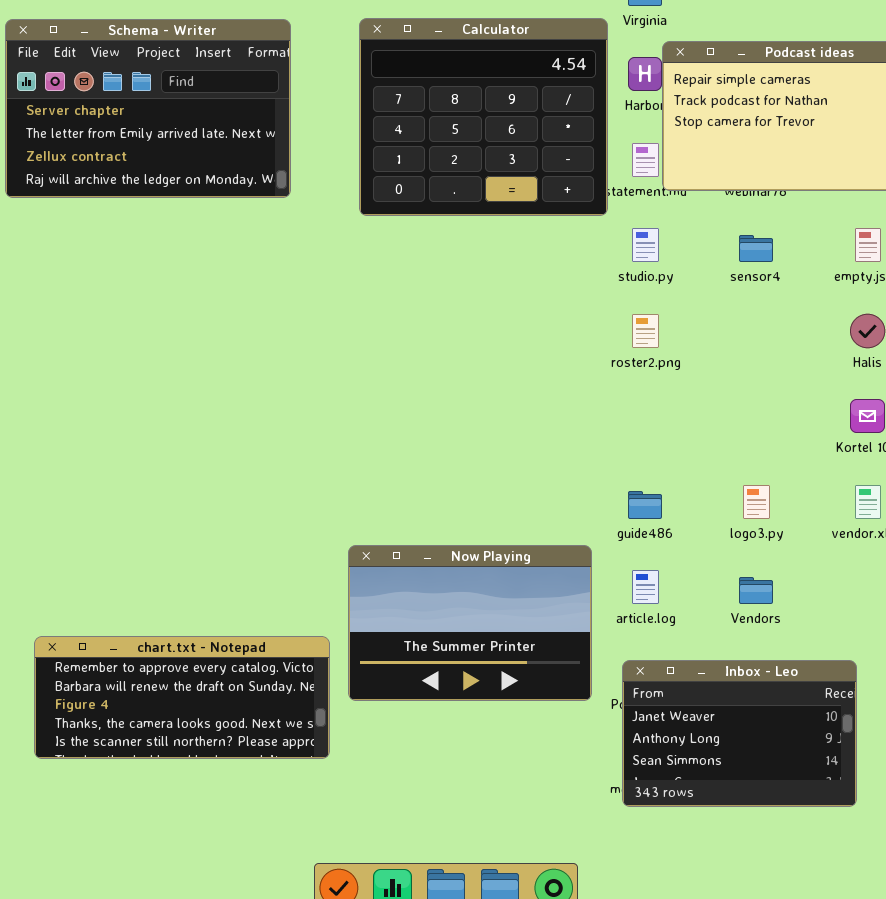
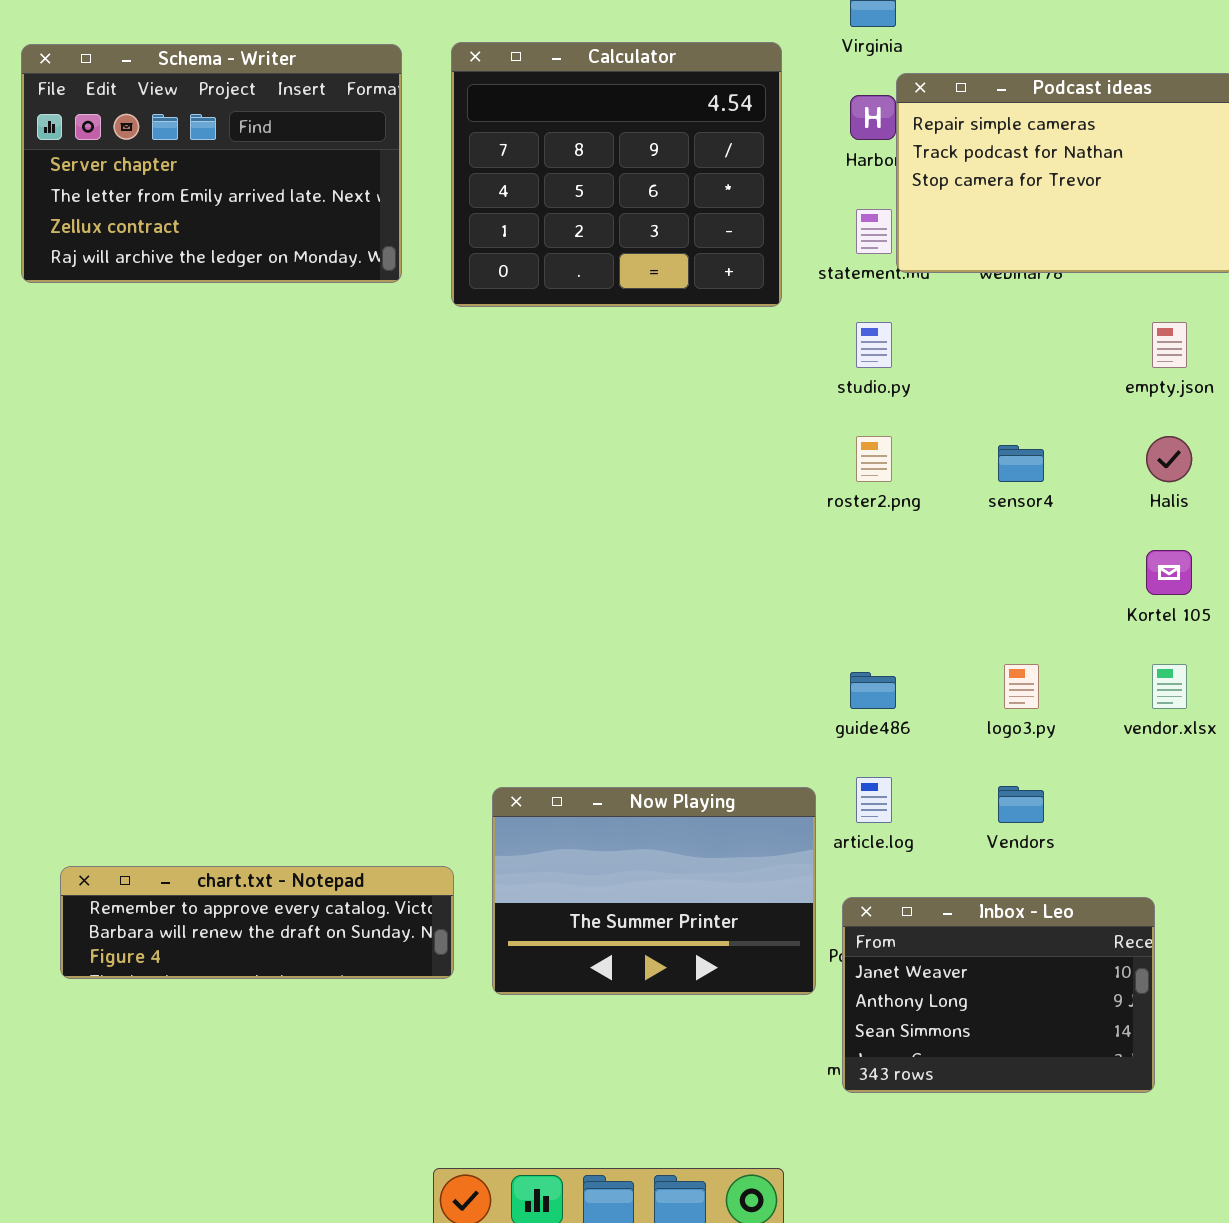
Calculator: [359,18,608,216] -> [451,42,782,307], moved
sensor4: [739,235,773,262] -> [998,445,1044,482], moved
Now Playing: [348,545,592,701] -> [492,787,816,995], moved
chart.txt - Notepad: [34,636,330,759] -> [60,866,454,979], resized

